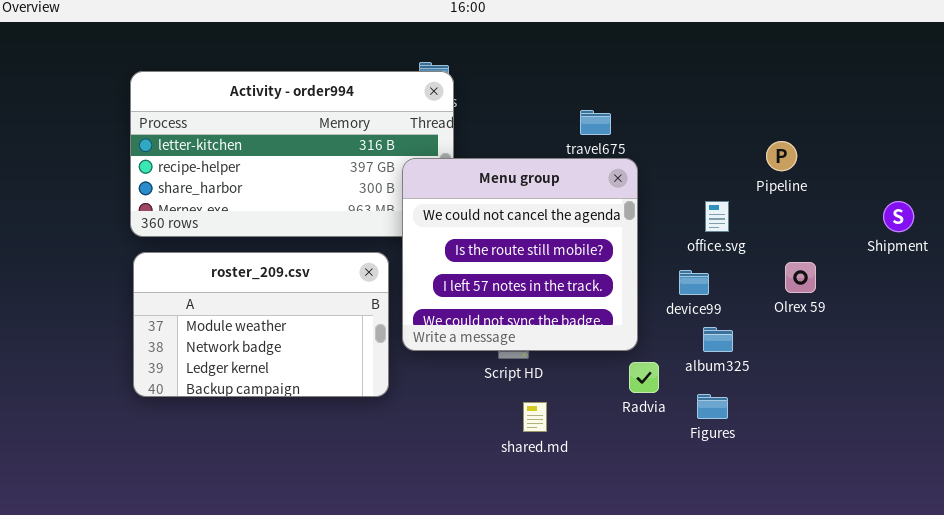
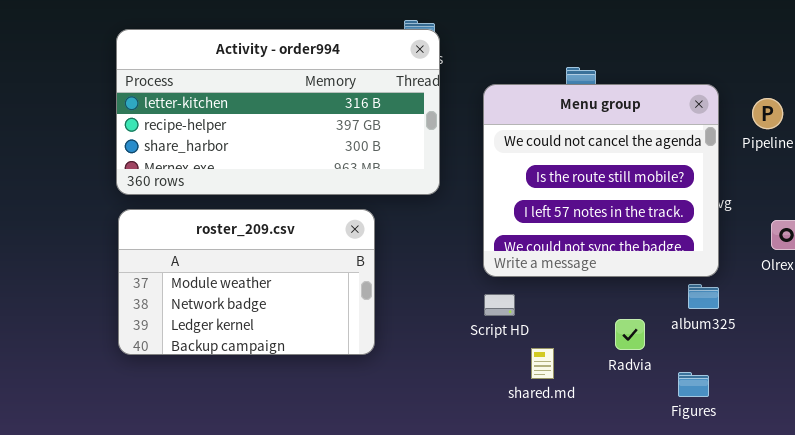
Menu group: [402,158,638,351] -> [483,84,719,277], moved
Figures: [697,394,728,419] -> [678,372,709,397], moved
shared.md: [523,402,547,432] -> [531,348,554,379], moved

